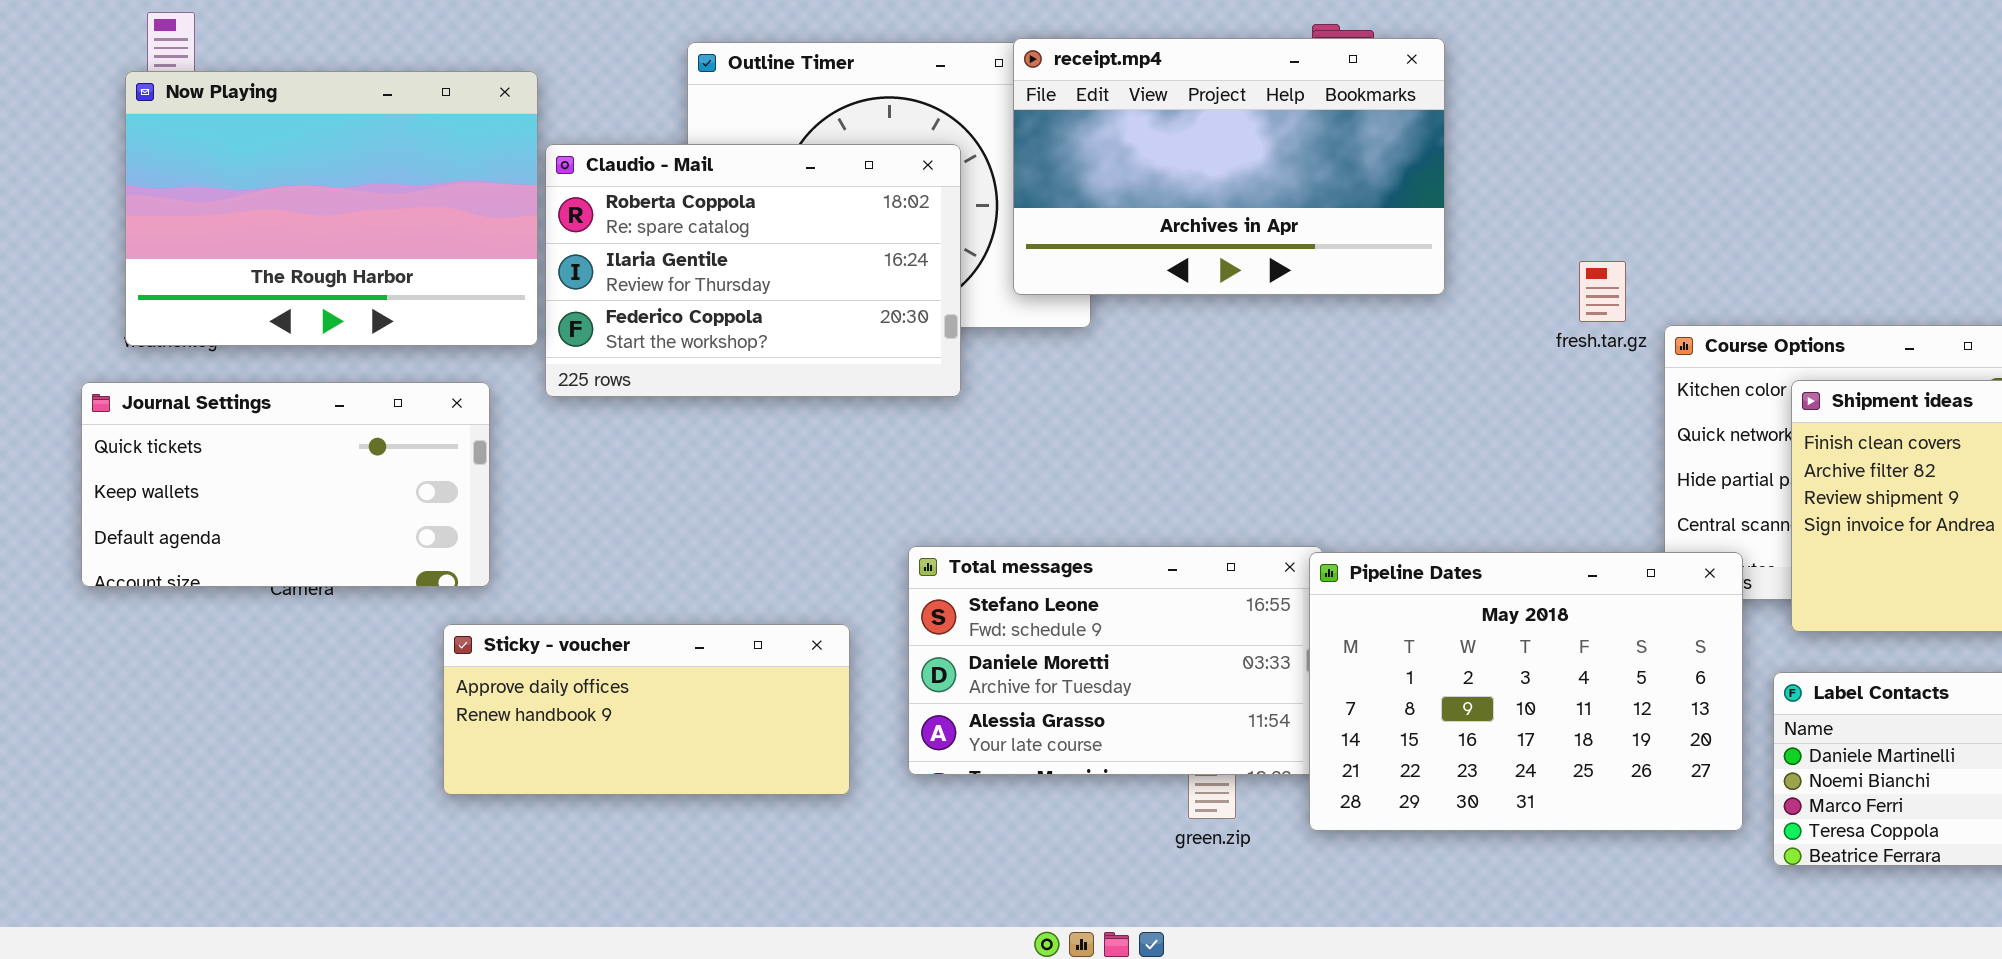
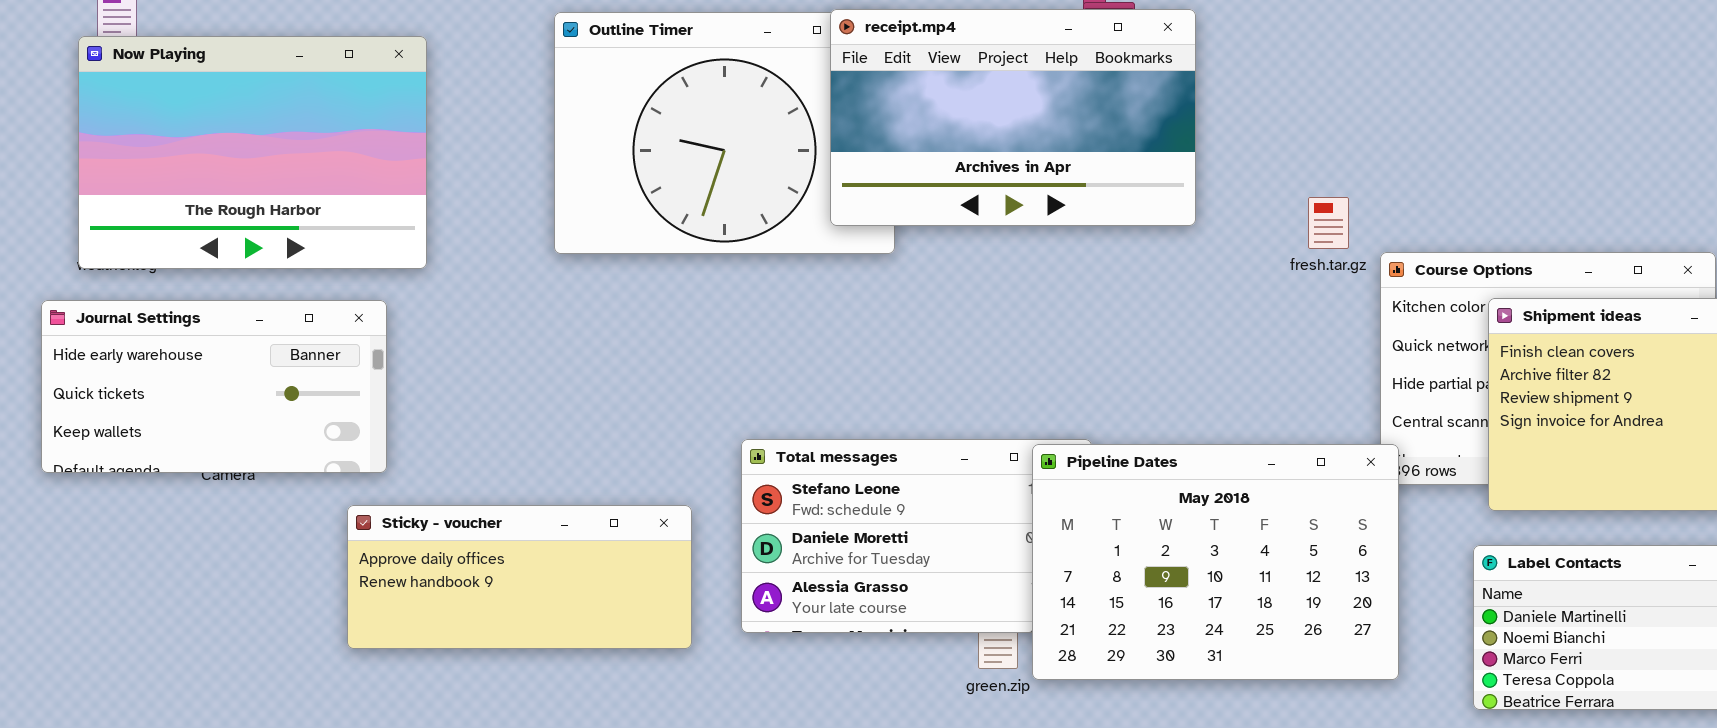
Claudio - Mail: [545,144,961,397] -> none, closed
Journal Settings: [81,382,490,587] -> [41,300,387,473], scrolled up 1 row
Pipeline Dates: [1309,552,1743,831] -> [1032,444,1399,680], moved

